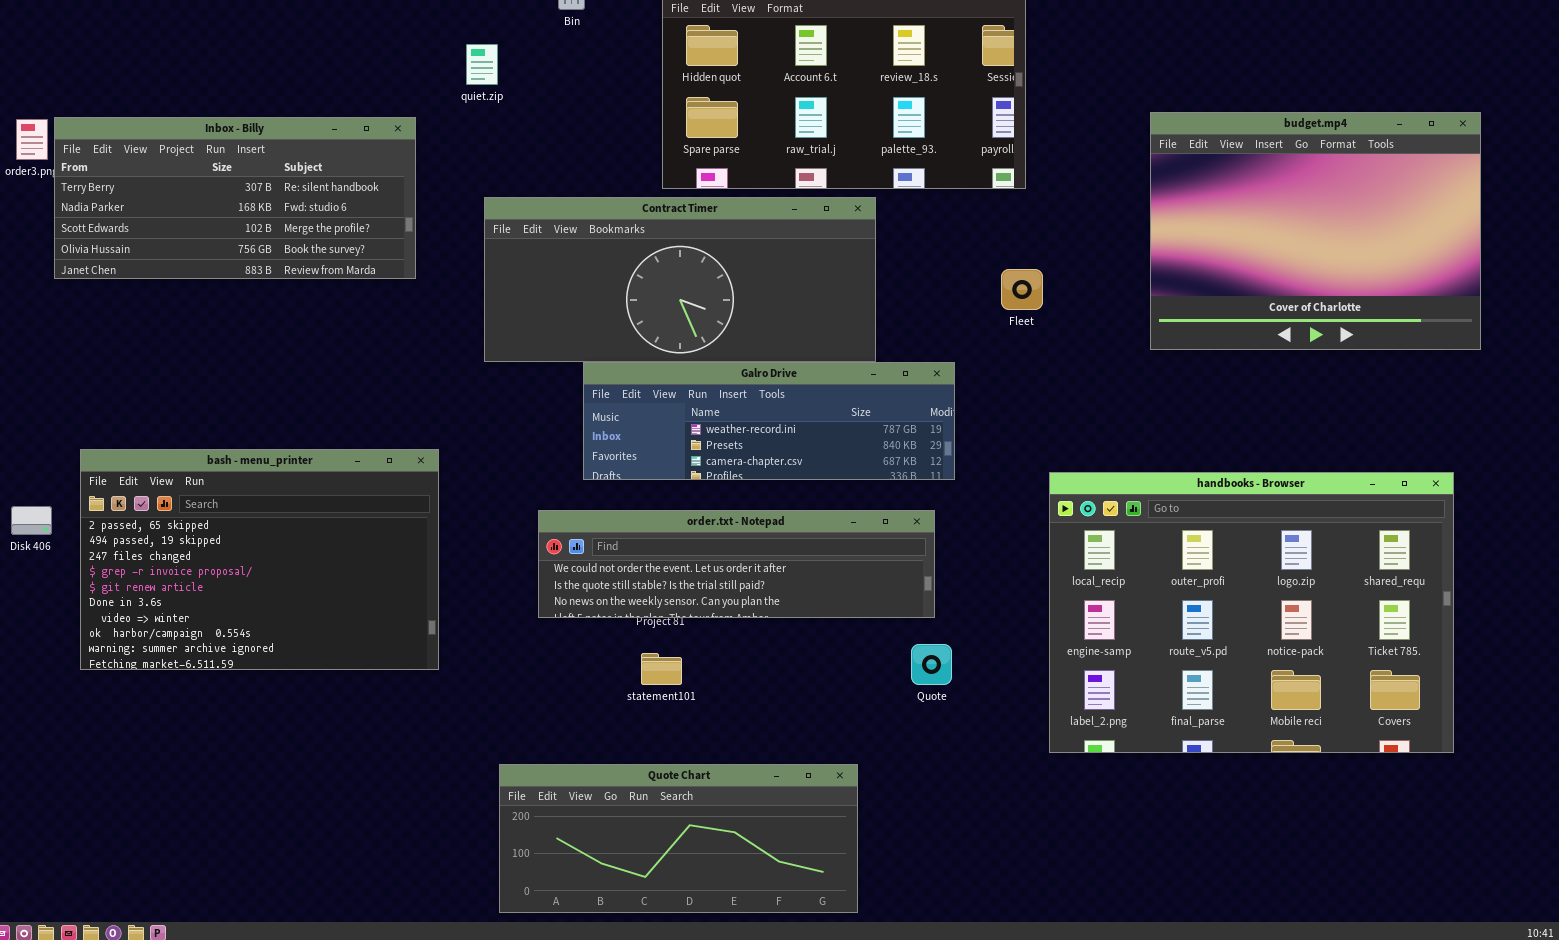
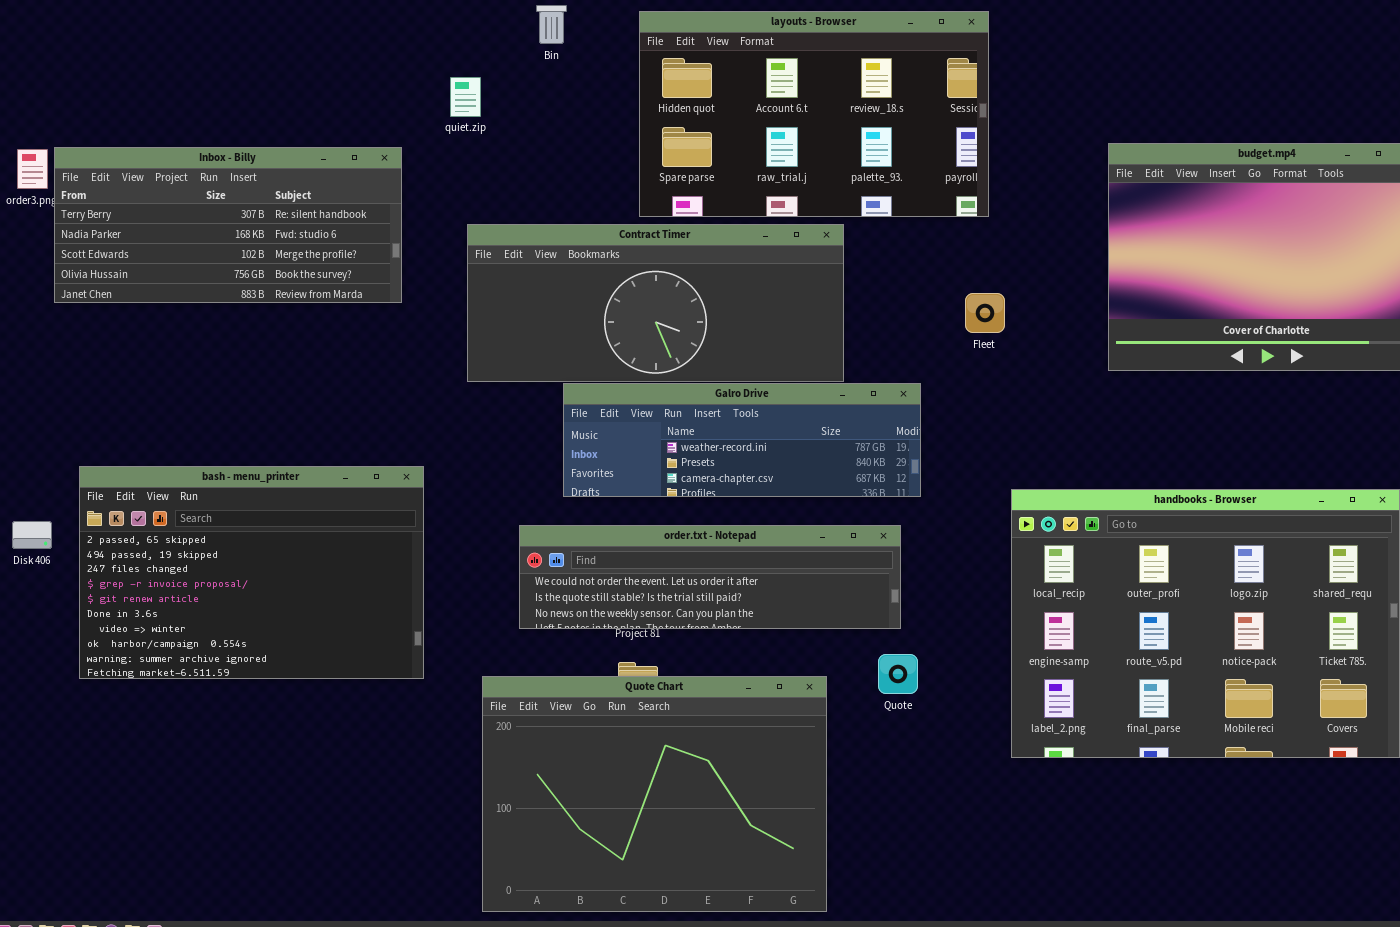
Quote Chart: [499,764,858,913] -> [482,676,827,912], resized

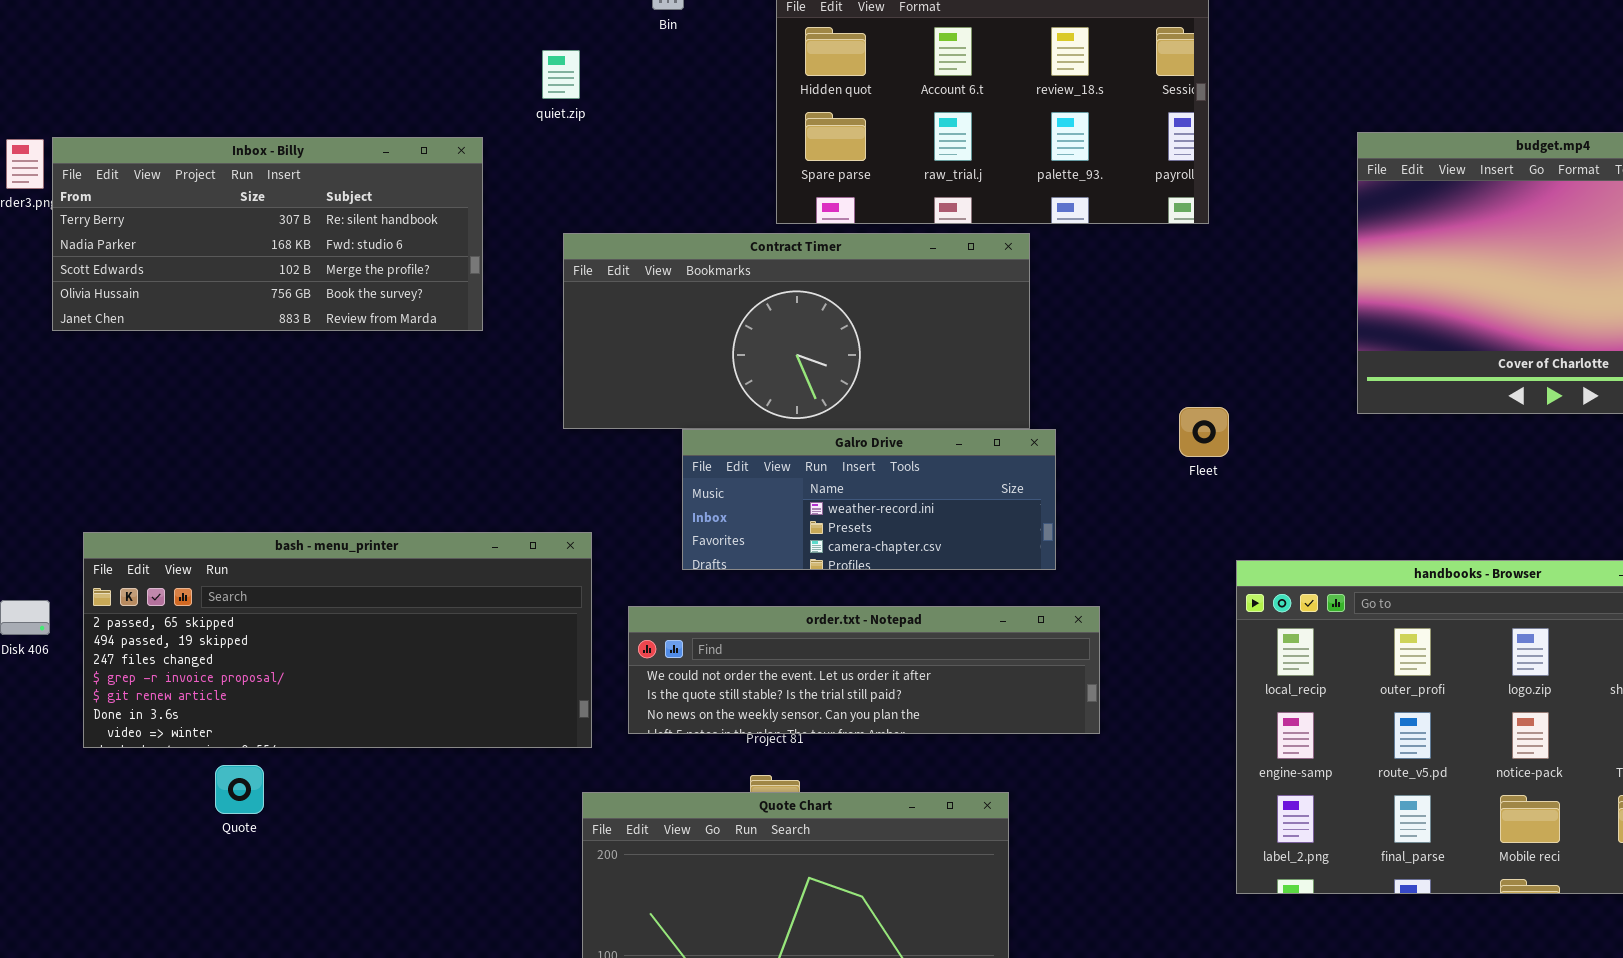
Fleet: [965,293,1005,333] -> [1179,407,1229,457], moved
Galro Drive: [563,383,921,497] -> [682,429,1056,570], resized
bash - menu_printer: [79,466,424,679] -> [83,532,592,748], resized
Quote: [878,654,918,694] -> [215,765,264,814], moved

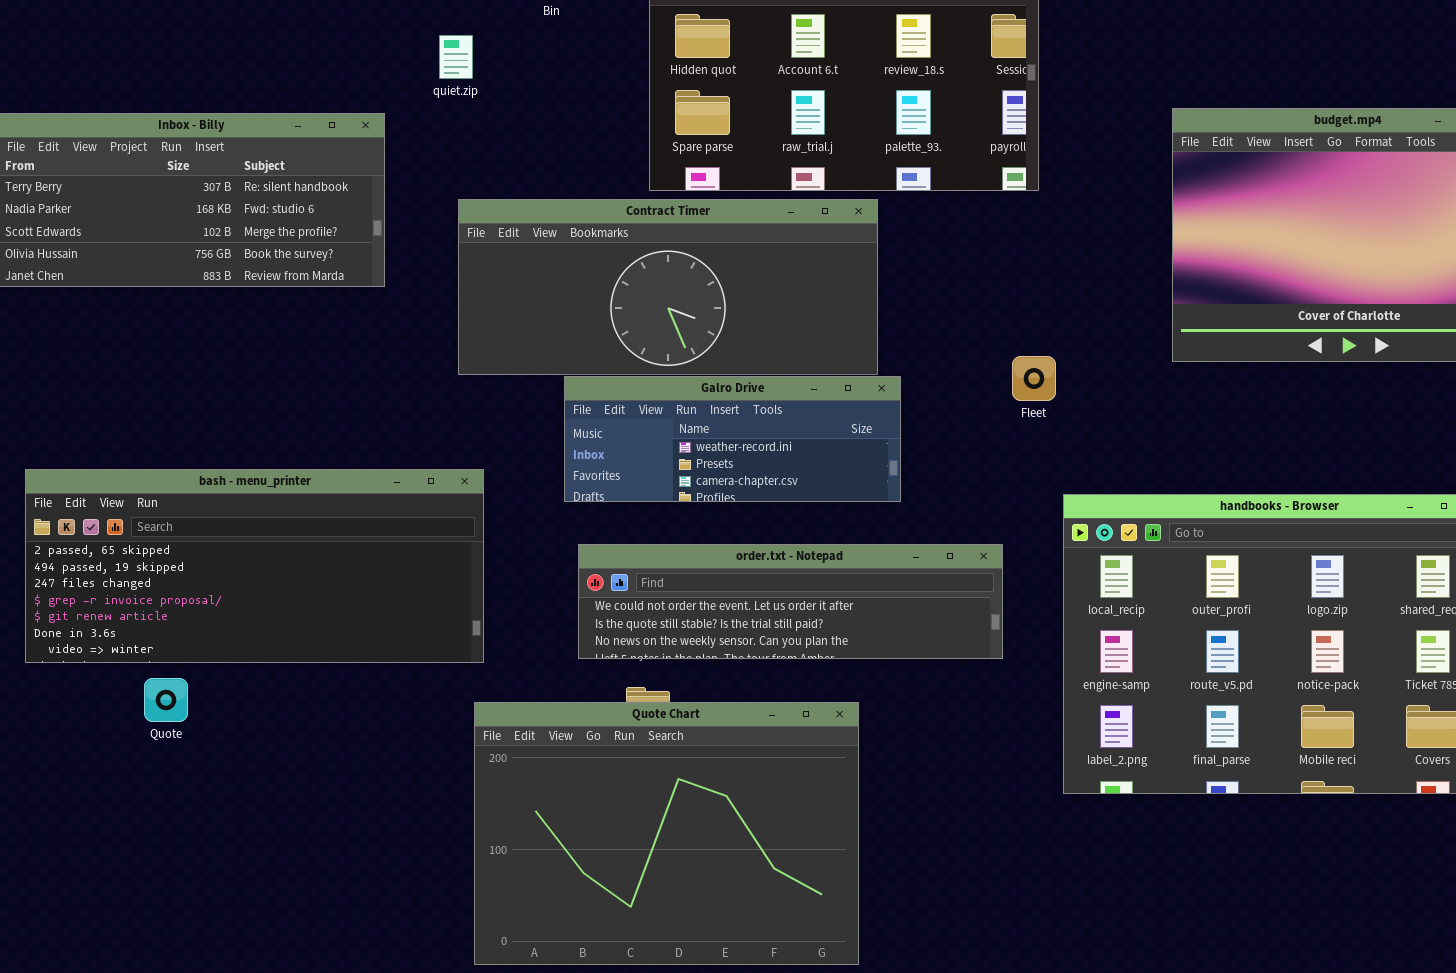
order.txt - Notepad: [628,606,1100,734] -> [578,544,1003,659], moved

